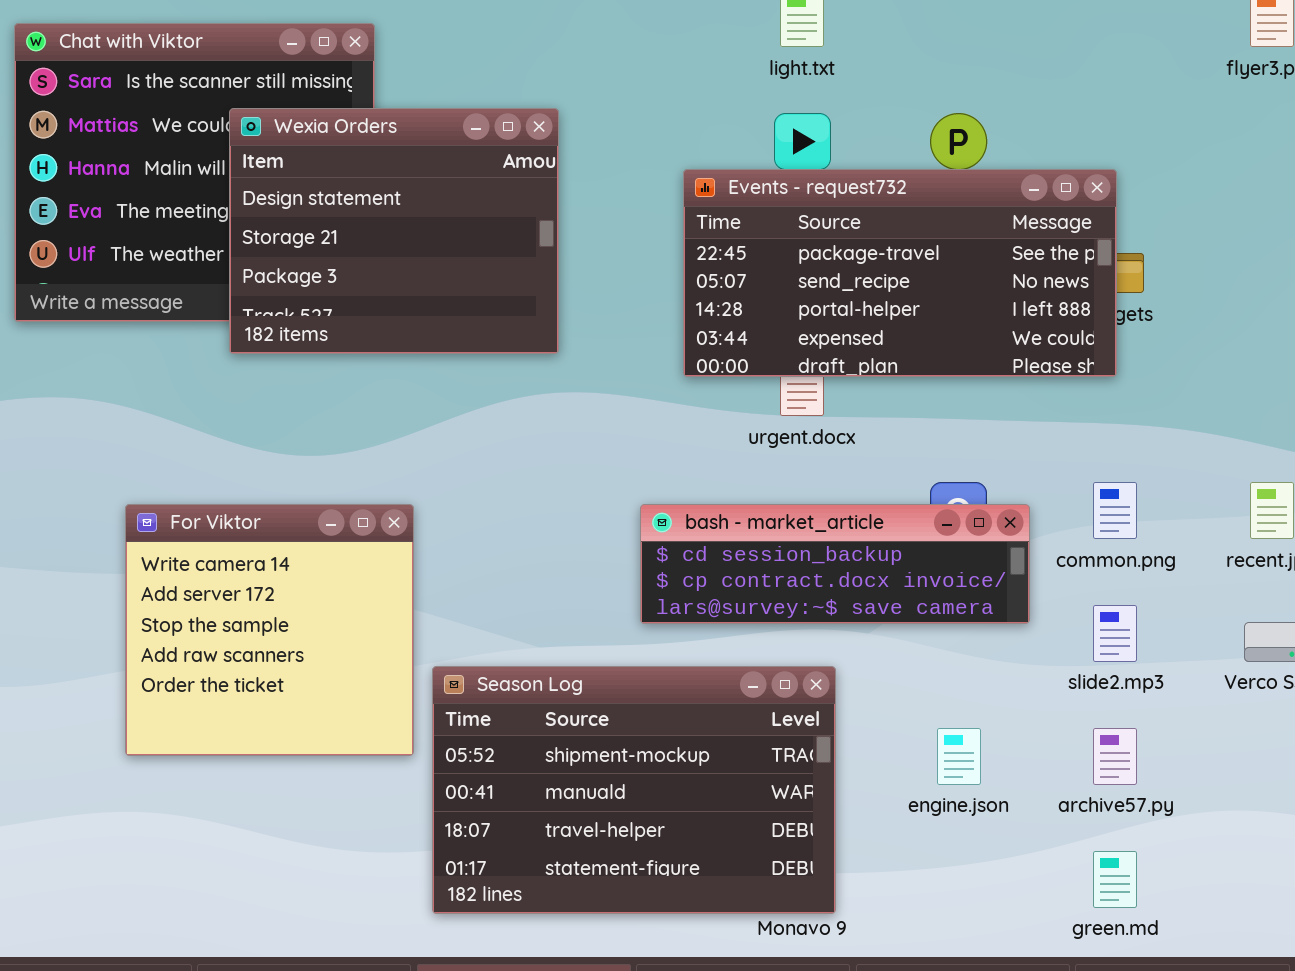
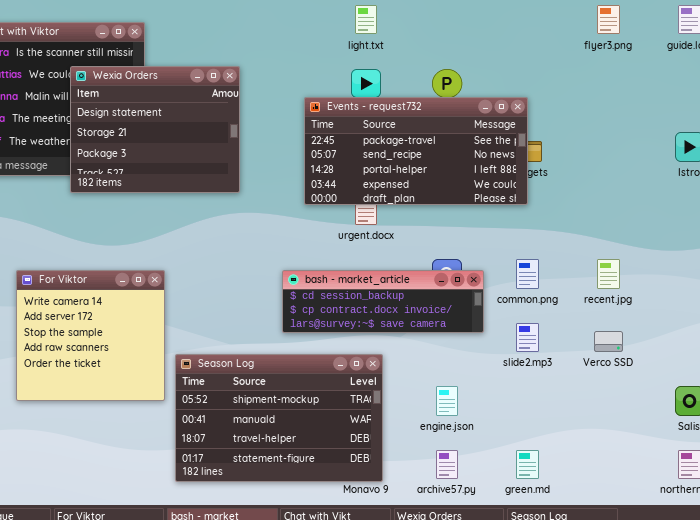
archive57.py: [1093,728,1137,785] -> [436,450,458,479], moved

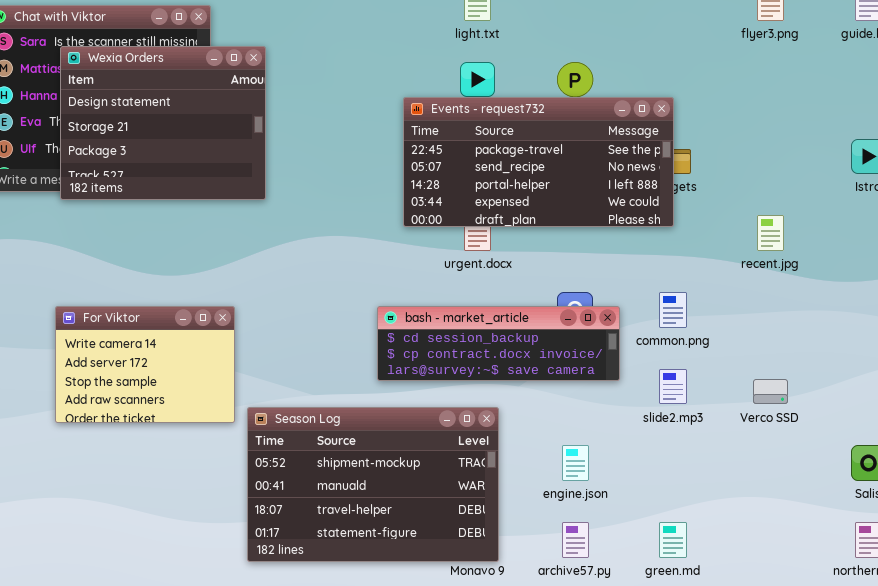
Wexia Orders: [70,66,240,193] -> [60,46,266,200], moved
recent.jpg: [597,259,620,289] -> [757,215,784,251], moved
For Viktor: [16,270,165,401] -> [55,306,235,423], resized

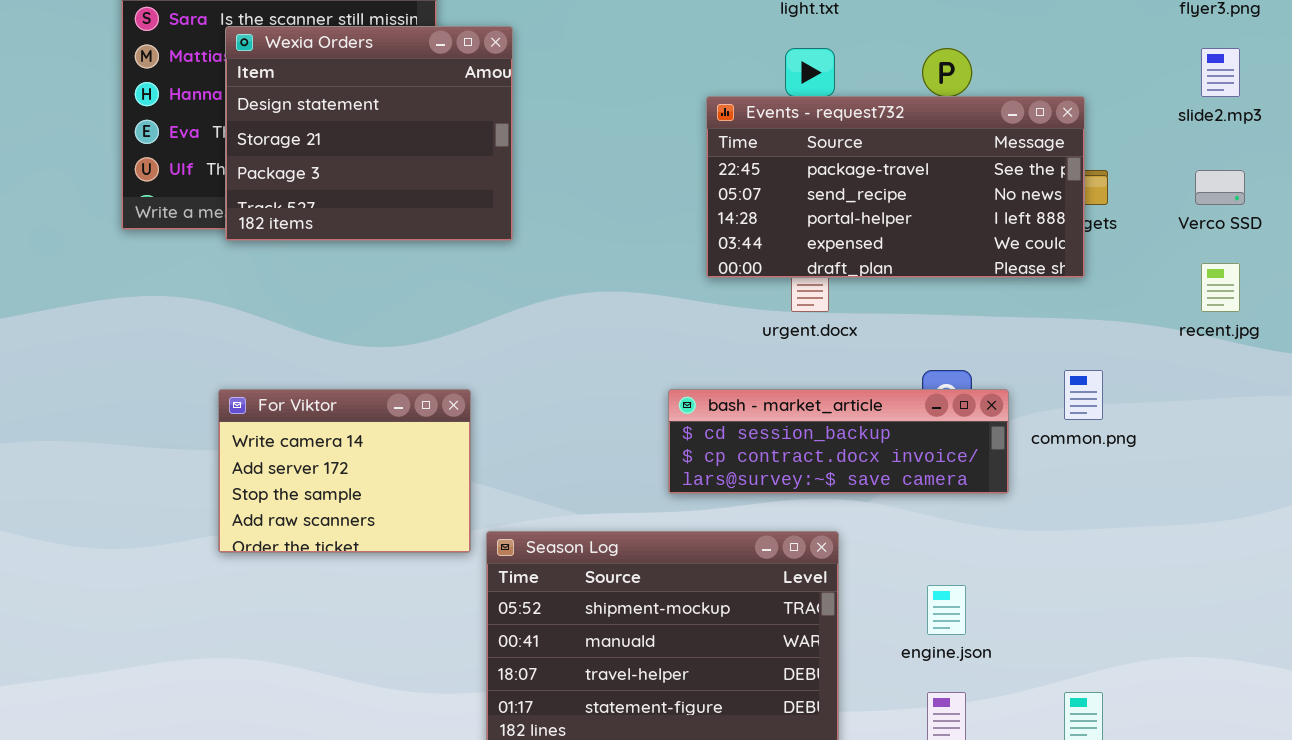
slide2.mp3: [659,369,687,404] -> [1201,48,1240,97], moved
Verco SSD: [753,379,788,404] -> [1195,170,1245,205], moved

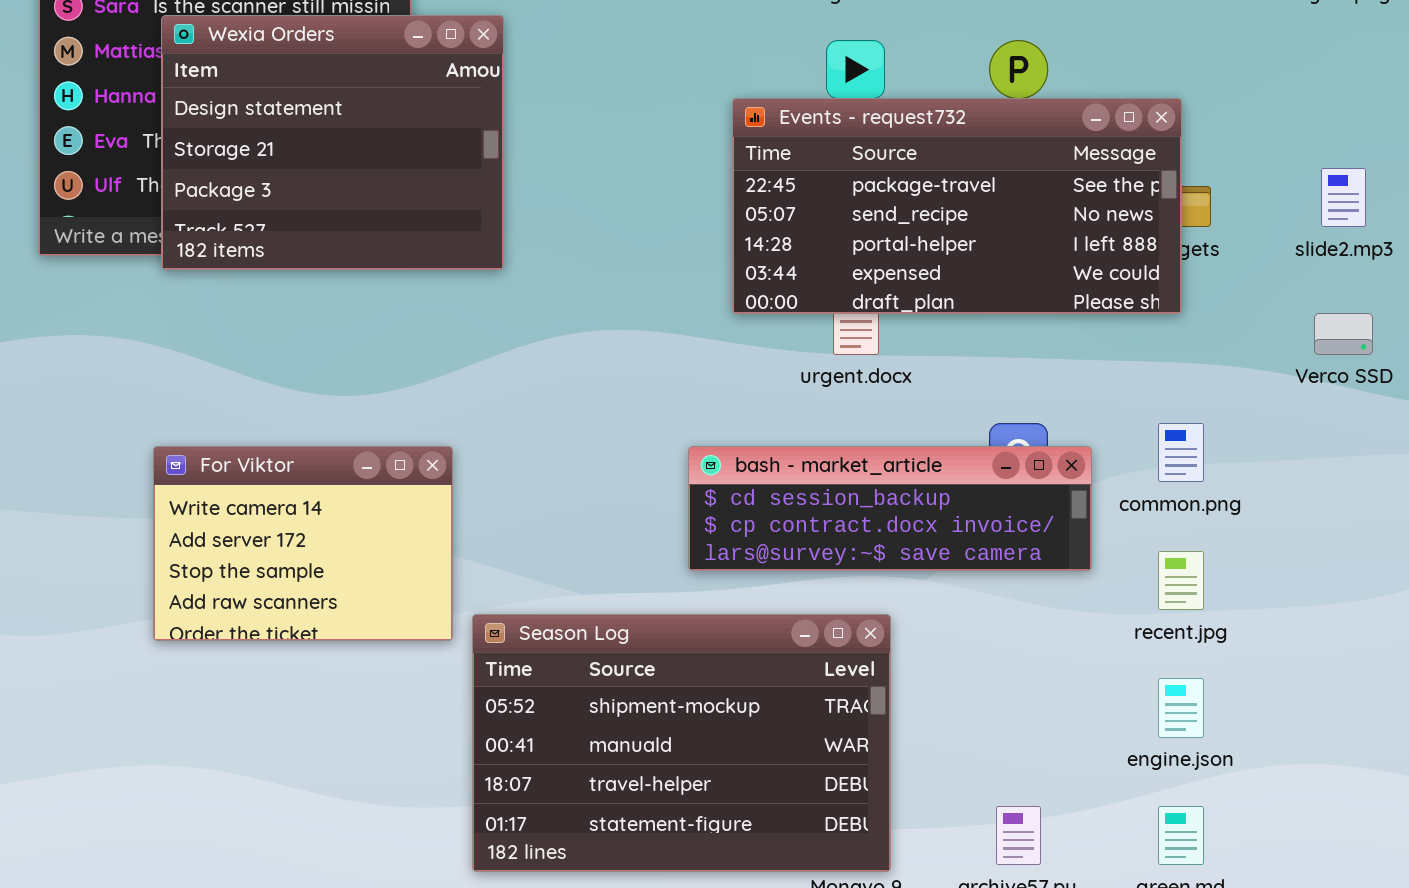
slide2.mp3: [1201,48,1240,97] -> [1321,168,1366,227], moved
Verco SSD: [1195,170,1245,205] -> [1314,313,1373,355], moved
recent.jpg: [1201,263,1240,312] -> [1158,551,1204,610], moved
engine.json: [927,585,966,635] -> [1158,678,1204,738], moved

